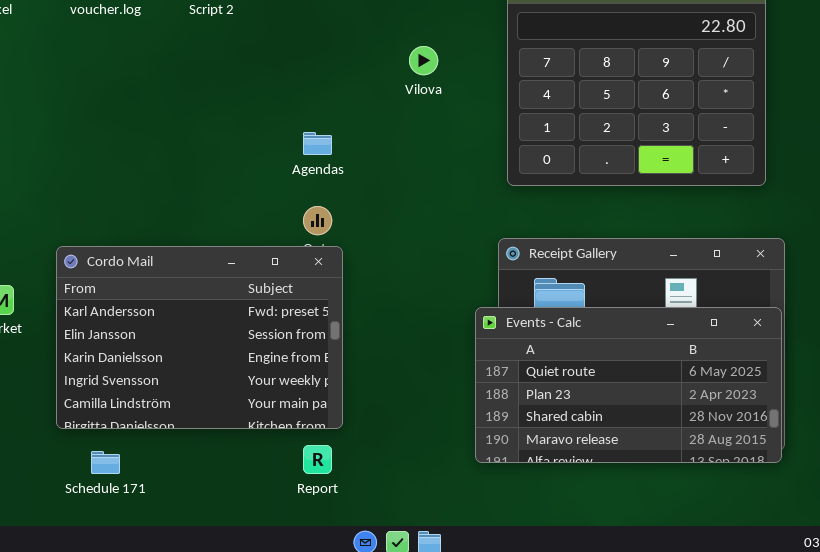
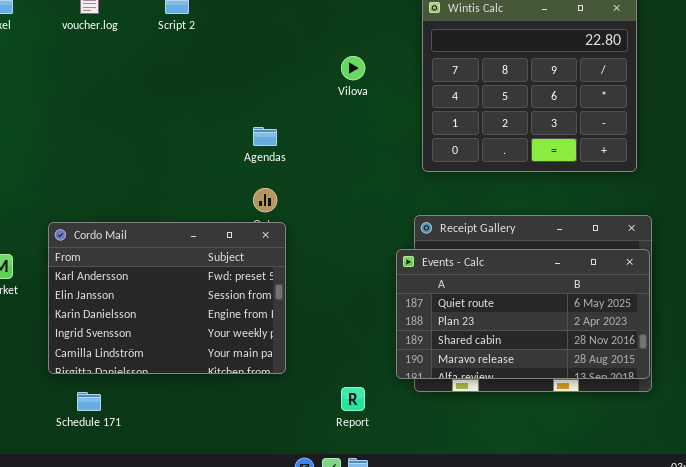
Events - Calc: [475,307,782,463] -> [396,249,650,379], moved
Report: [303,445,332,474] -> [341,387,365,411], moved

